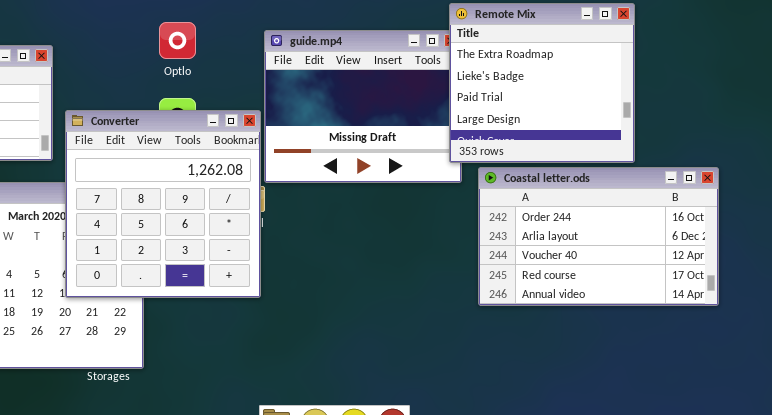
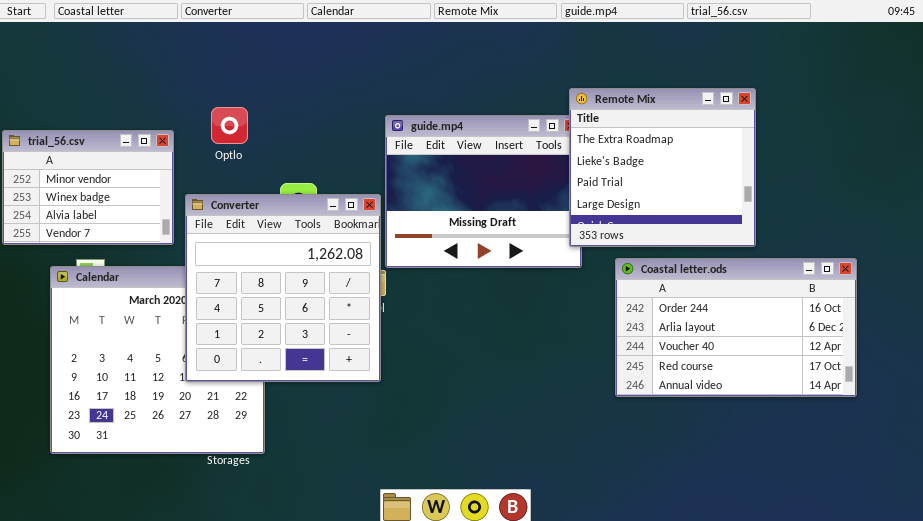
Optlo: [159,22,196,59] -> [211,107,248,144], moved
Coastal letter.ods: [478,167,719,306] -> [615,258,857,397], moved

